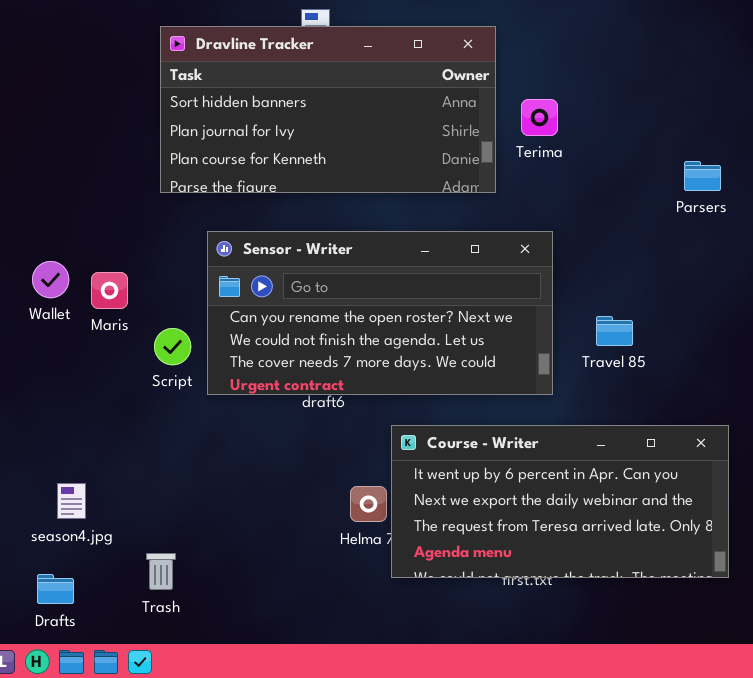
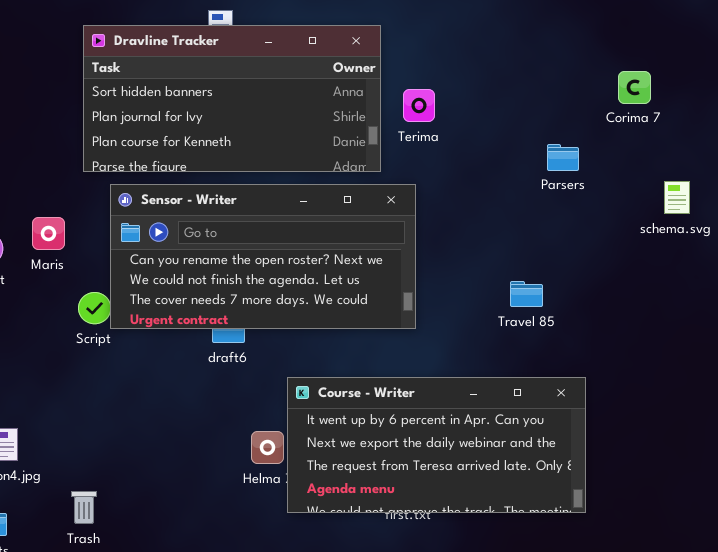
Sensor - Writer: [207,231,553,395] -> [110,184,416,329], moved
Maris: [91,272,128,309] -> [32,217,65,250], moved
Travel 85: [596,316,633,346] -> [510,281,543,307], moved

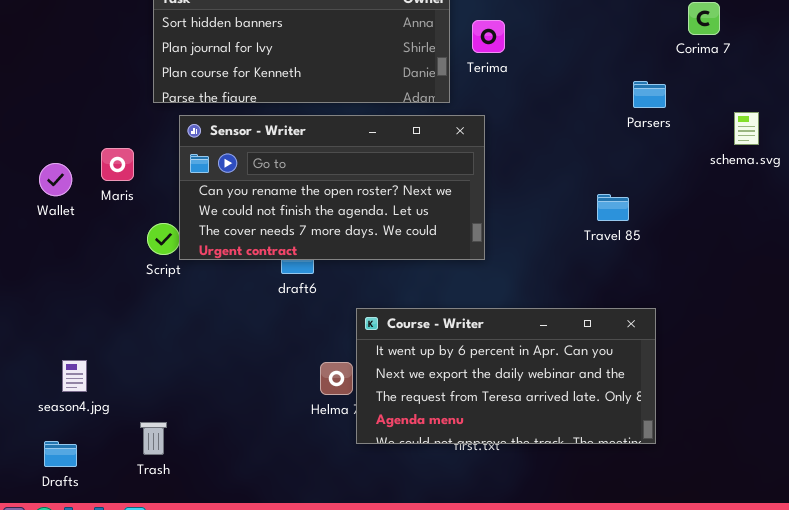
Parsers: [547,144,579,171] -> [633,81,666,108], moved
Travel 85: [510,281,543,307] -> [597,194,629,221], moved

